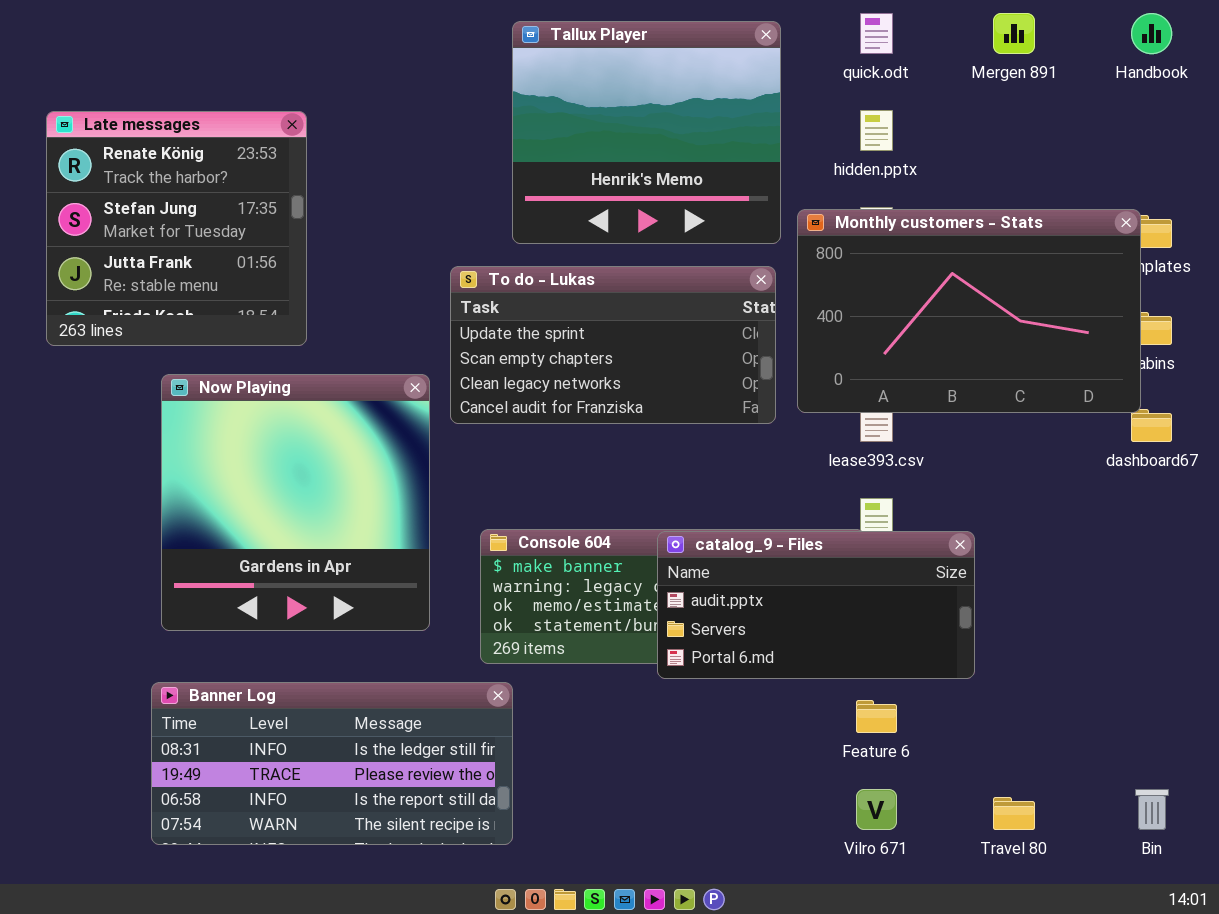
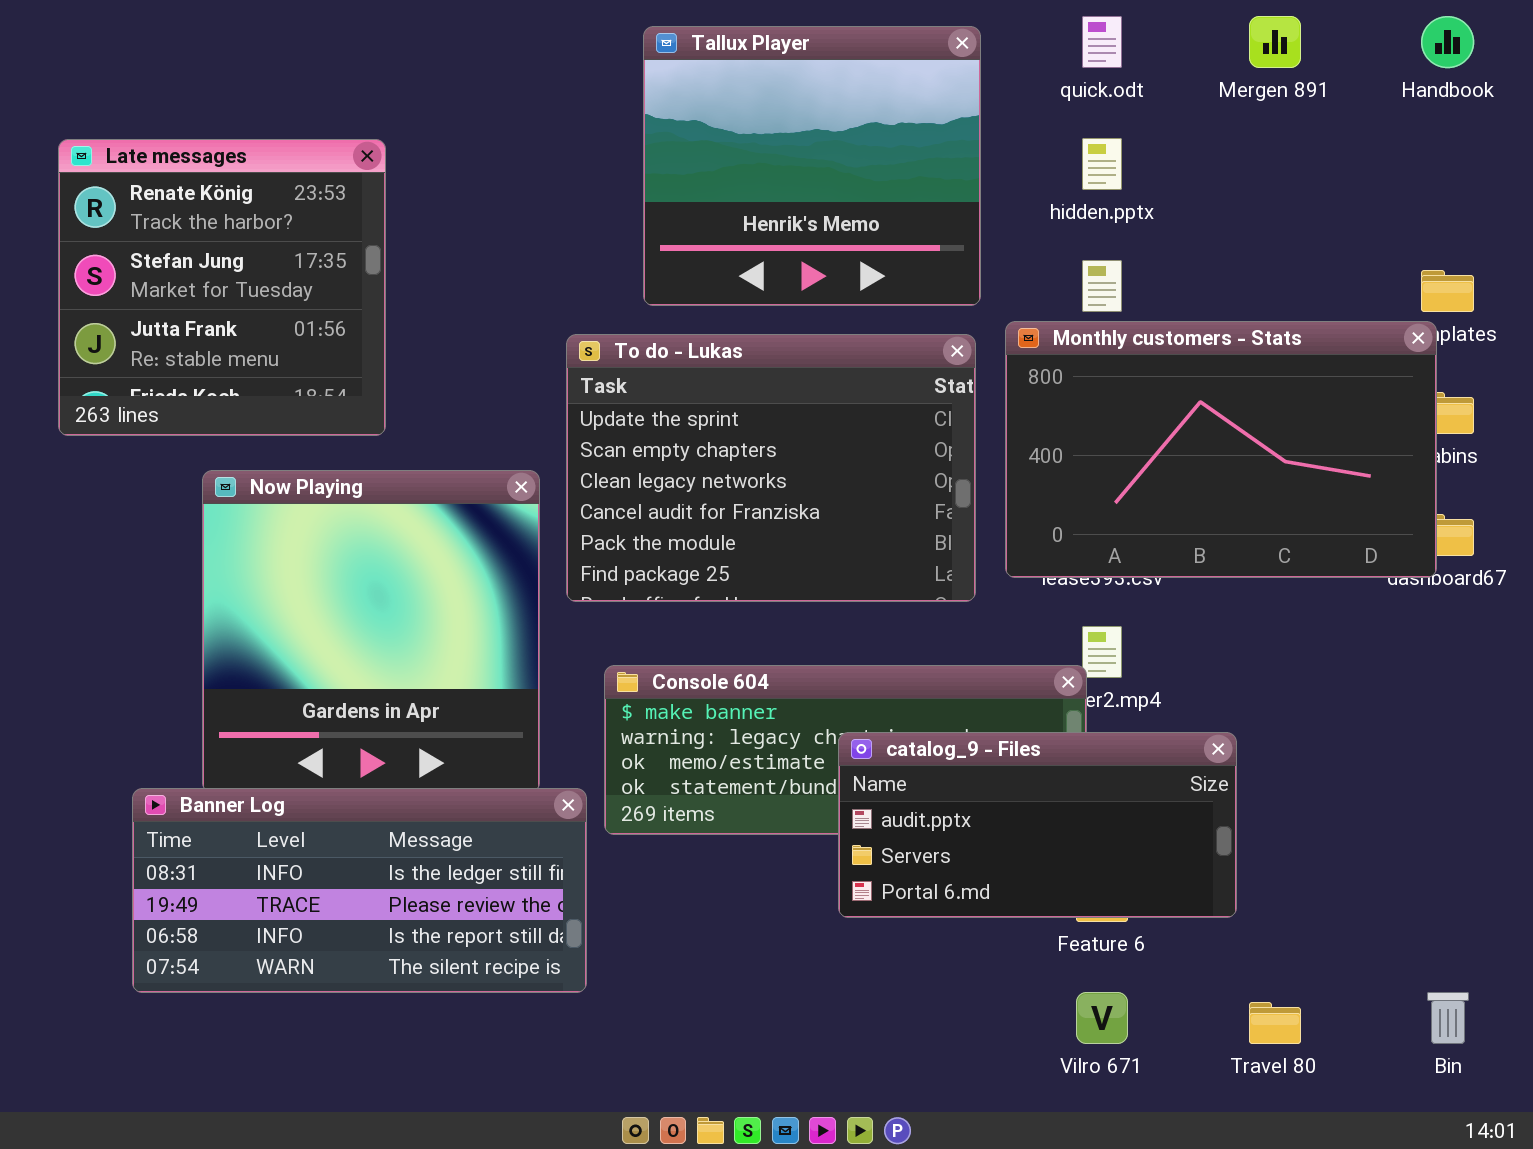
Monthly customers - Stats: [797,209,1141,413] -> [1005,321,1437,578], moved
To do - Lukas: [450,266,776,424] -> [566,334,976,602], resized
catalog_9 - Files: [657,531,975,679] -> [838,732,1237,918], moved
Banner Log: [151,682,513,845] -> [132,788,587,993], moved

